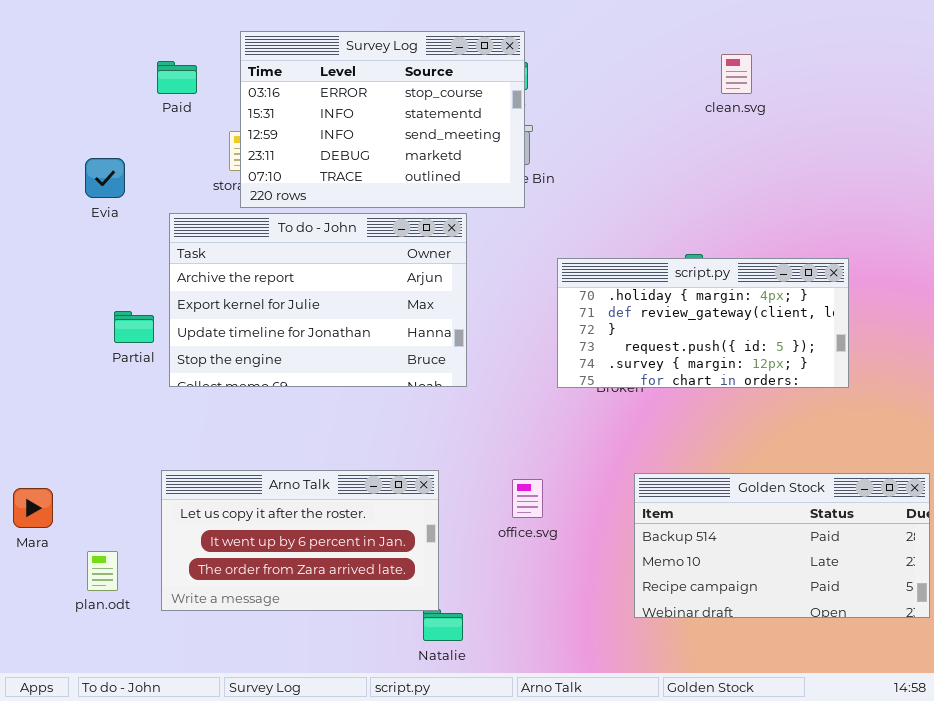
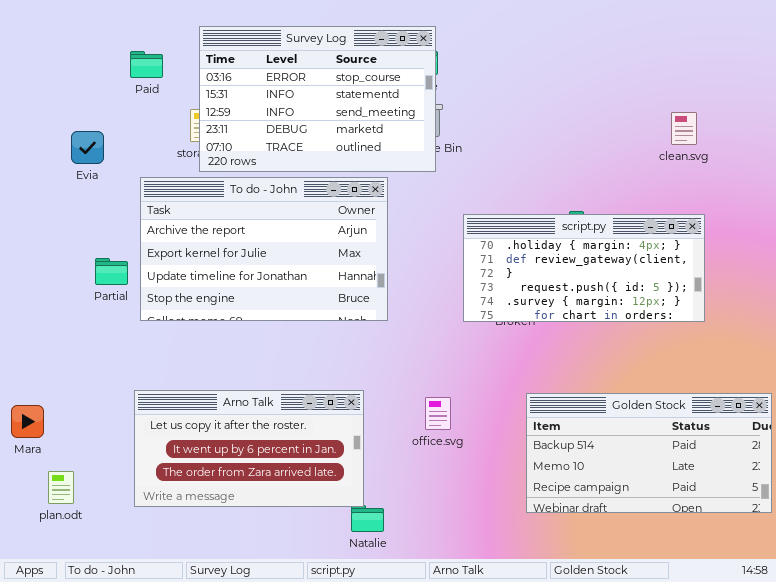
clean.svg: [721,54,752,94] -> [671,112,697,145], moved
plan.odt: [87,551,118,591] -> [48,471,74,504], moved

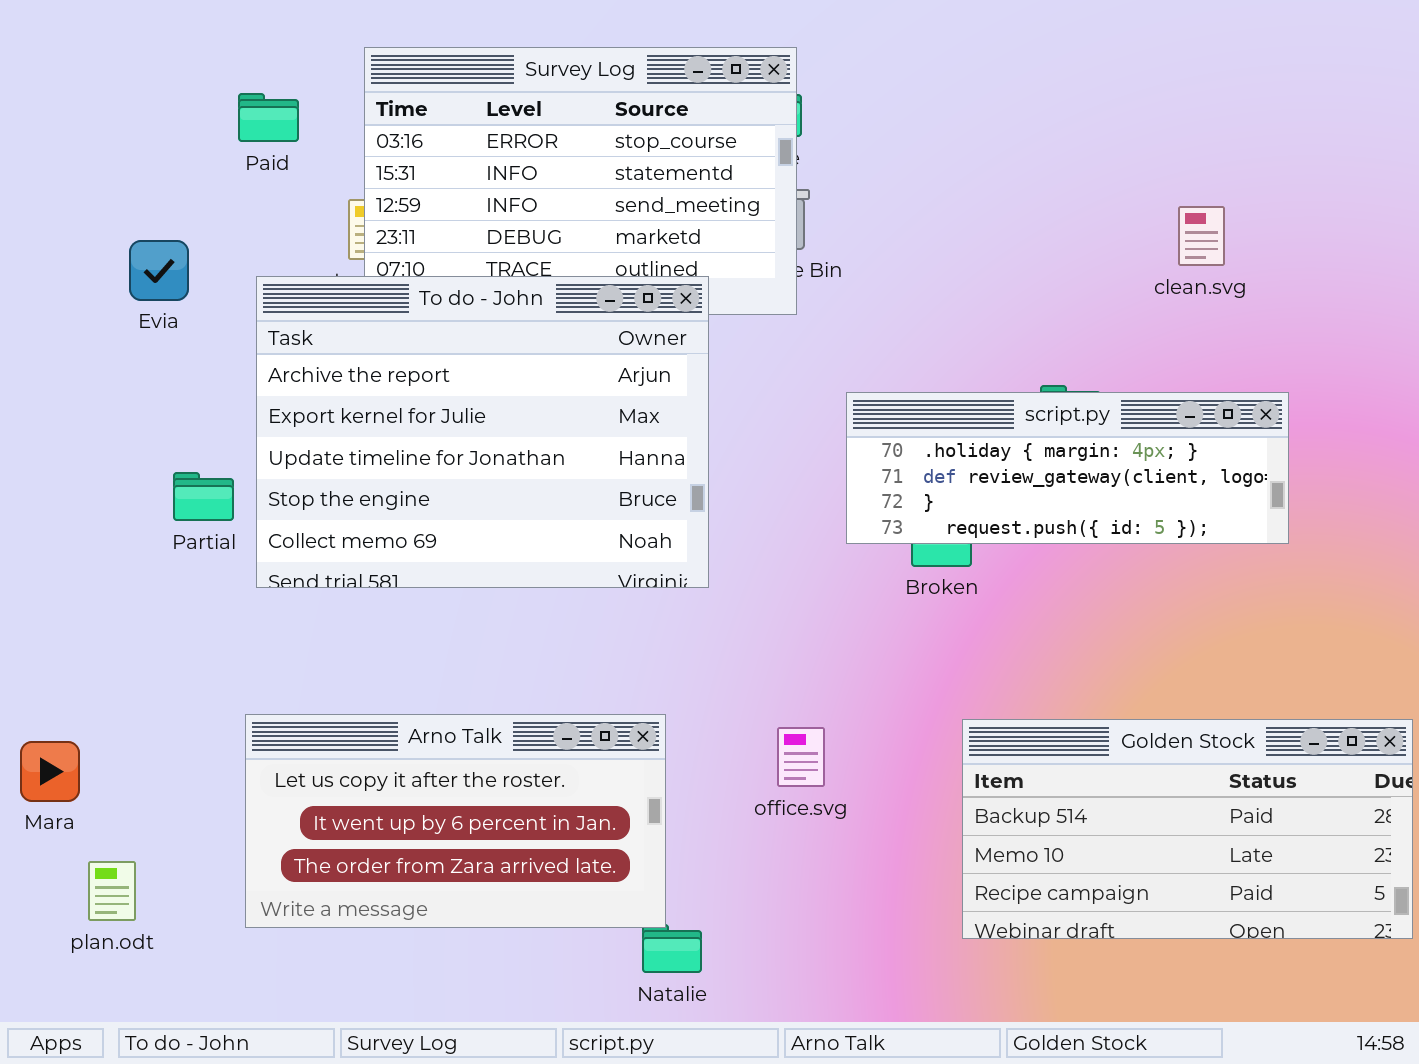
clean.svg: [671,112,697,145] -> [1178,206,1225,266], moved
To do - John: [140,177,388,321] -> [256,276,709,588], resized
script.py: [463,214,705,322] -> [846,392,1289,544], resized

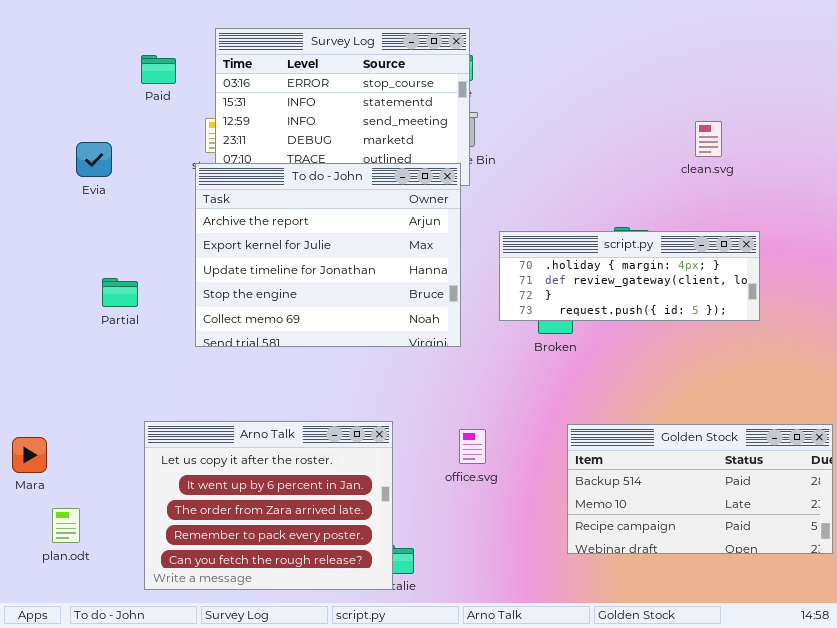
To do - John: [256,276,709,588] -> [195,163,461,347], moved
Arno Talk: [245,714,666,928] -> [144,421,393,590], resized

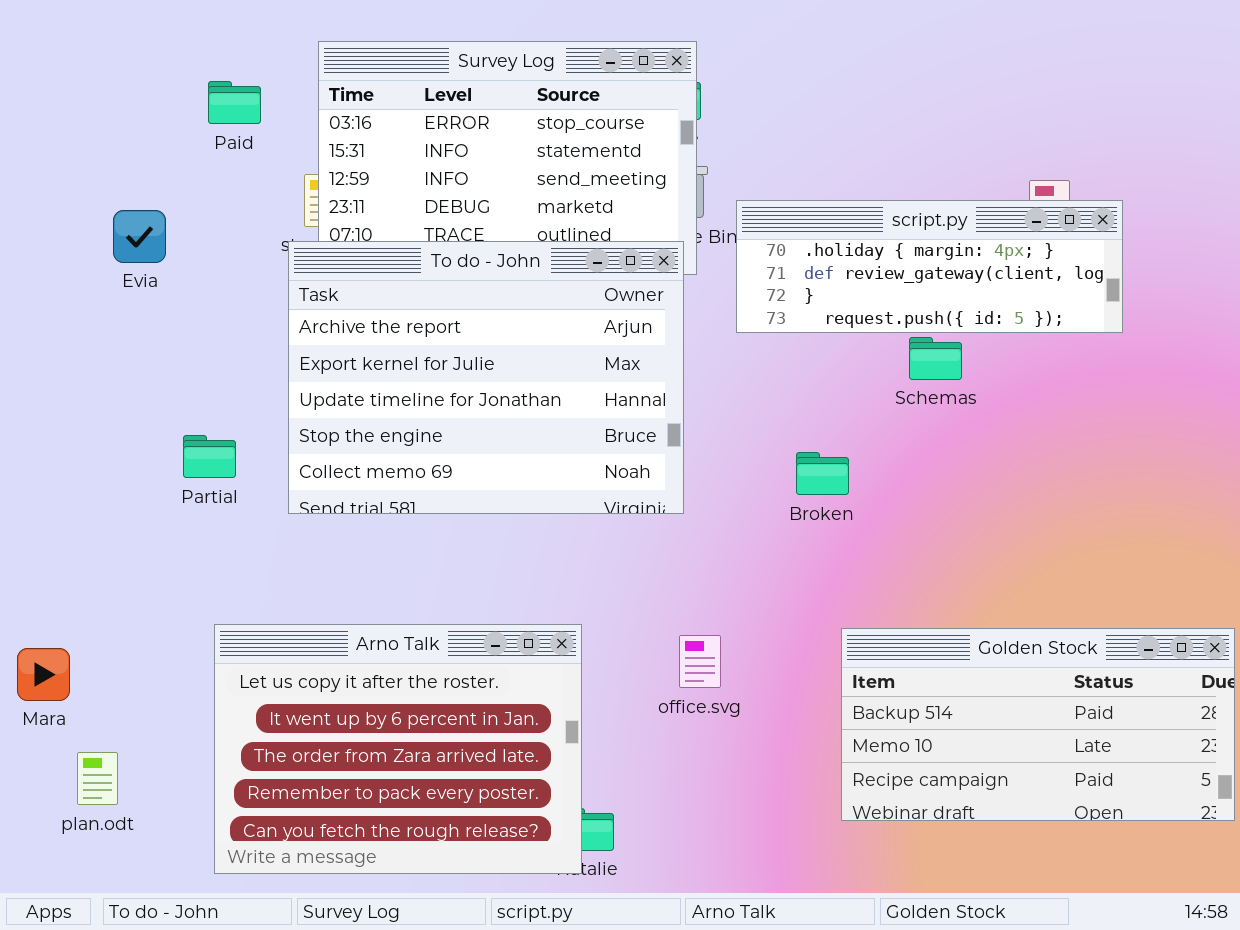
script.py: [499,231,760,321] -> [736,200,1123,333], moved
Partial: [102,278,138,307] -> [183,435,236,478], moved

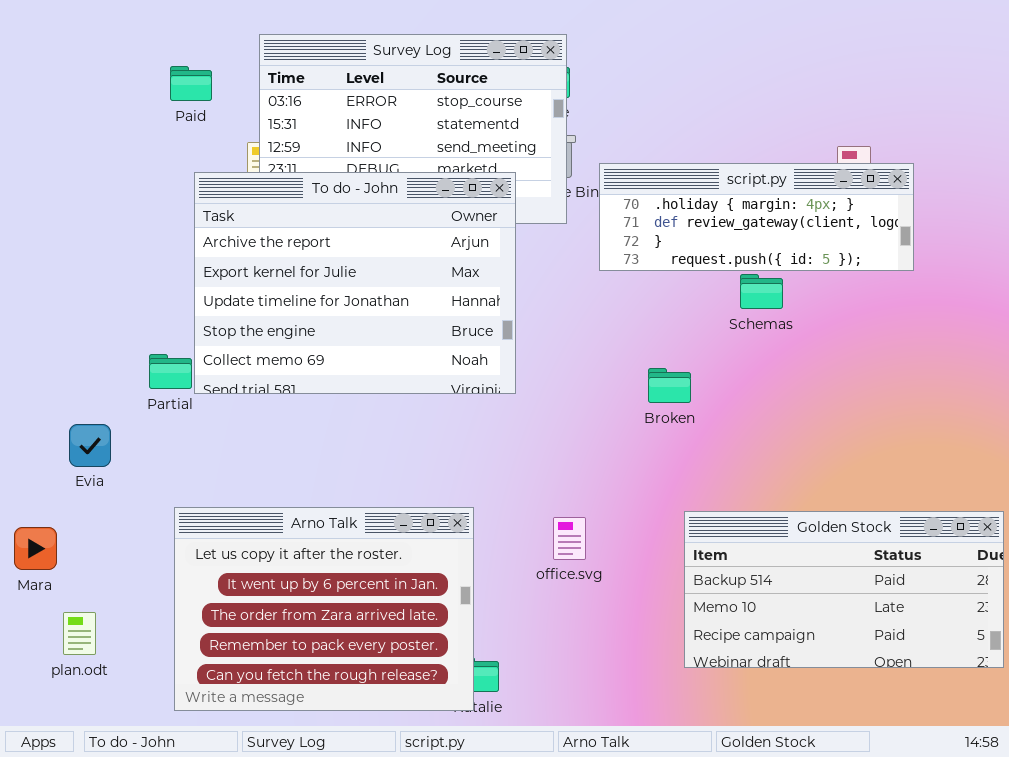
Evia: [113,210,166,263] -> [69,424,111,467], moved
To do - John: [288,241,684,514] -> [194,172,516,394], moved

